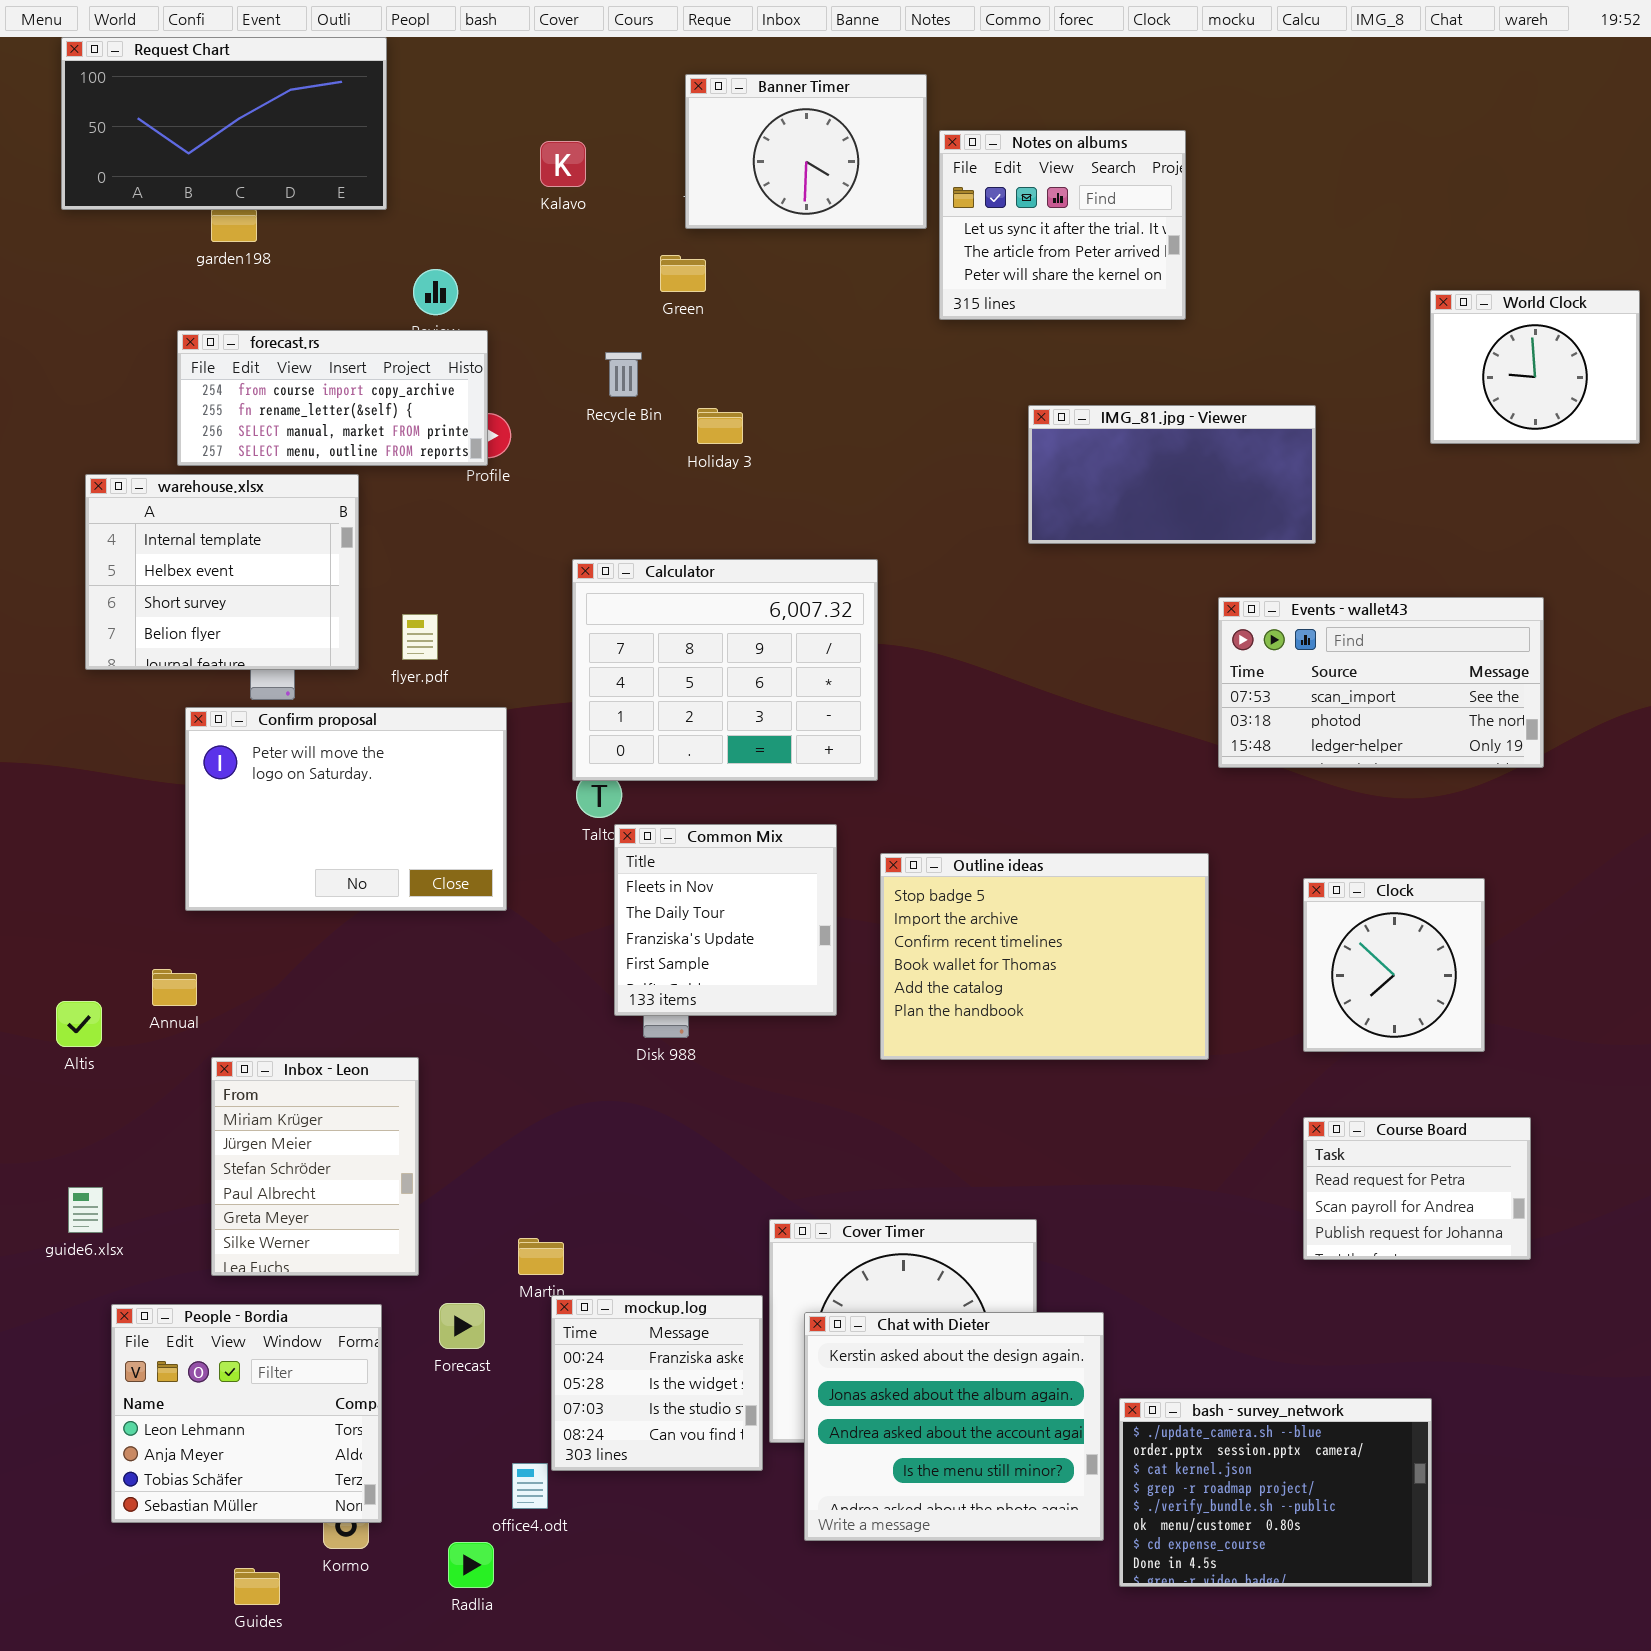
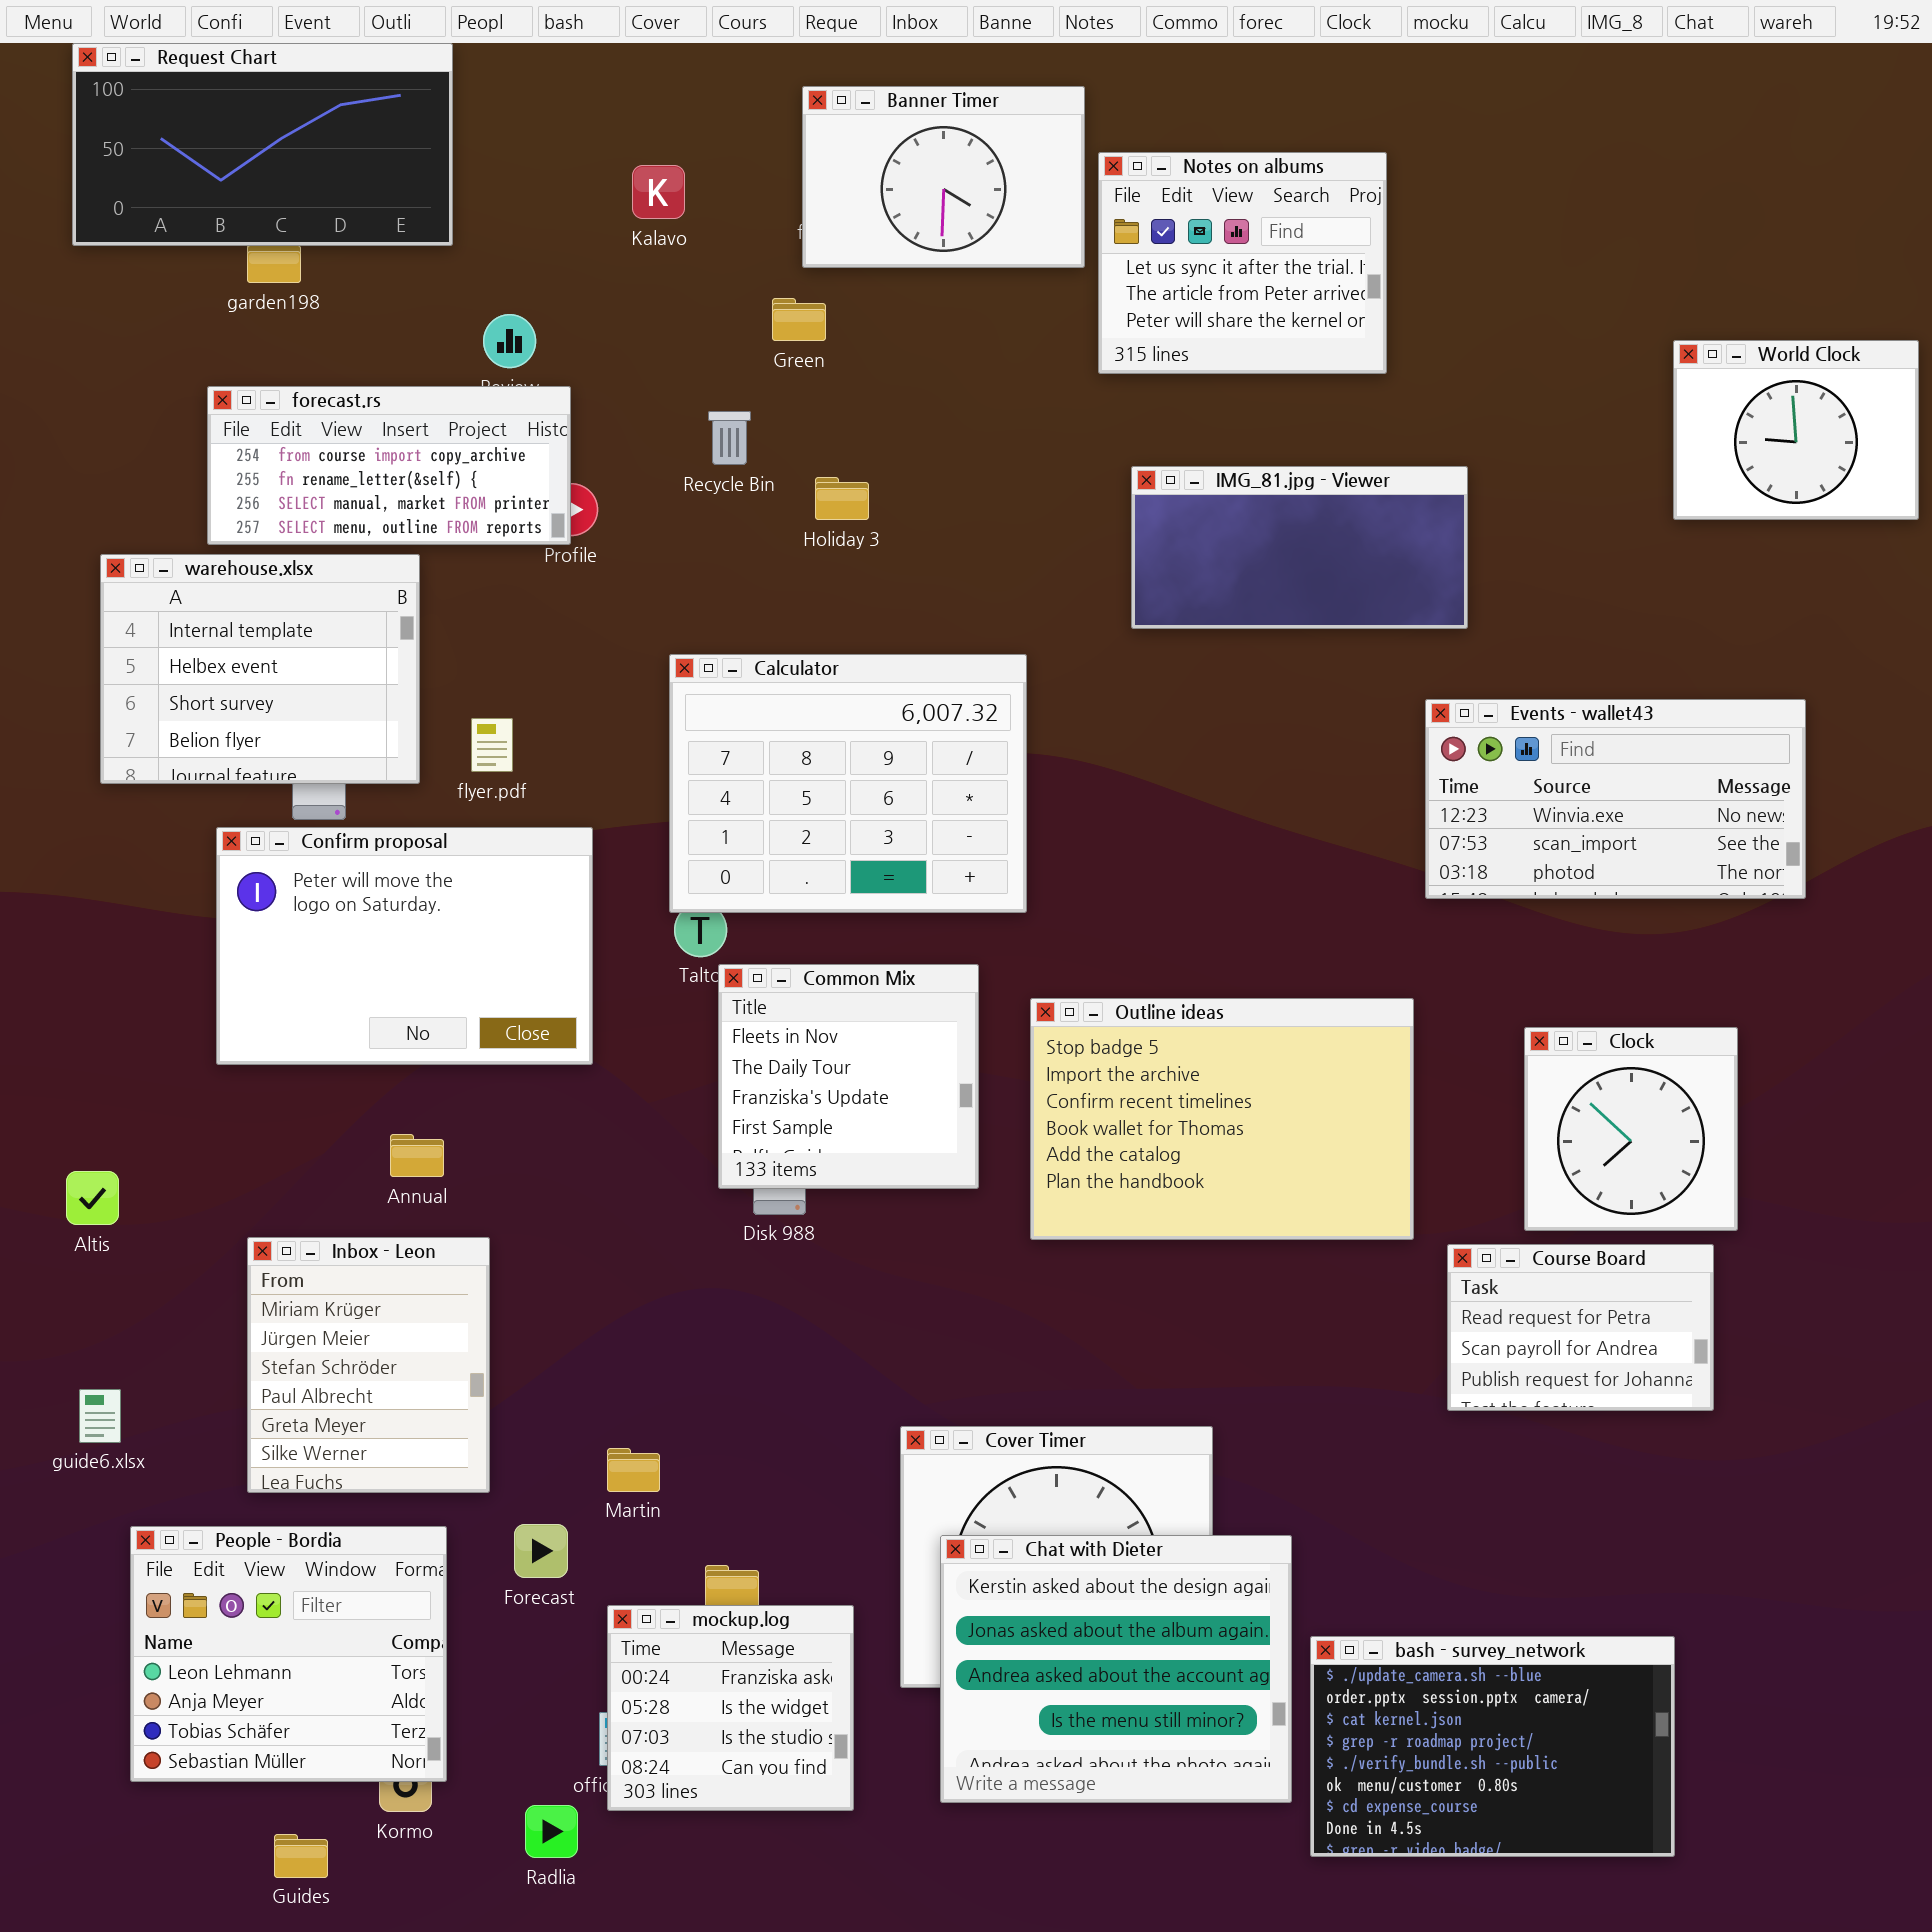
IMG_81.jpg - Viewer: [1028,405,1316,544] -> [1131,466,1468,629], moved
Events - wallet43: [1218,597,1544,768] -> [1425,699,1806,899], scrolled up 1 row
Annual: [152,969,197,1006] -> [390,1134,444,1177], moved
Course Board: [1303,1117,1531,1260] -> [1447,1244,1714,1411], moved
mockup.log: [551,1295,763,1471] -> [607,1605,854,1811], moved

